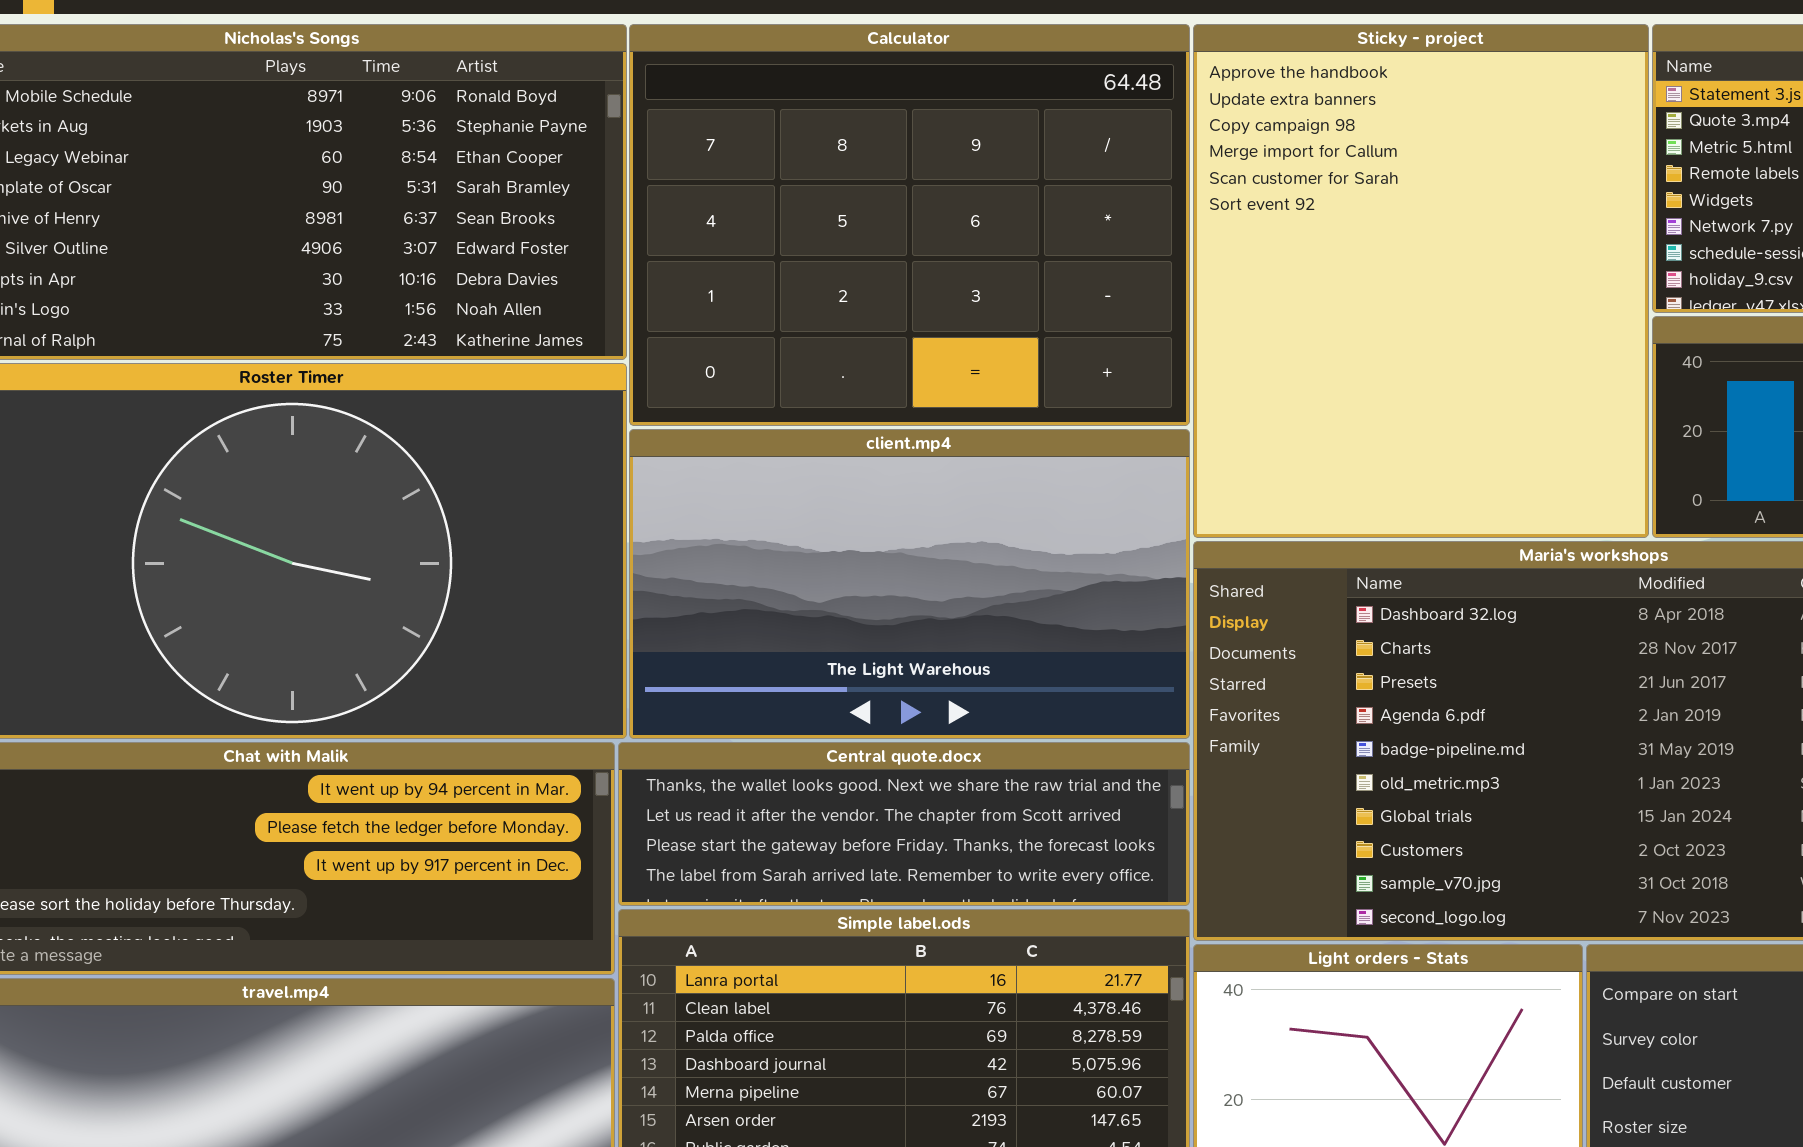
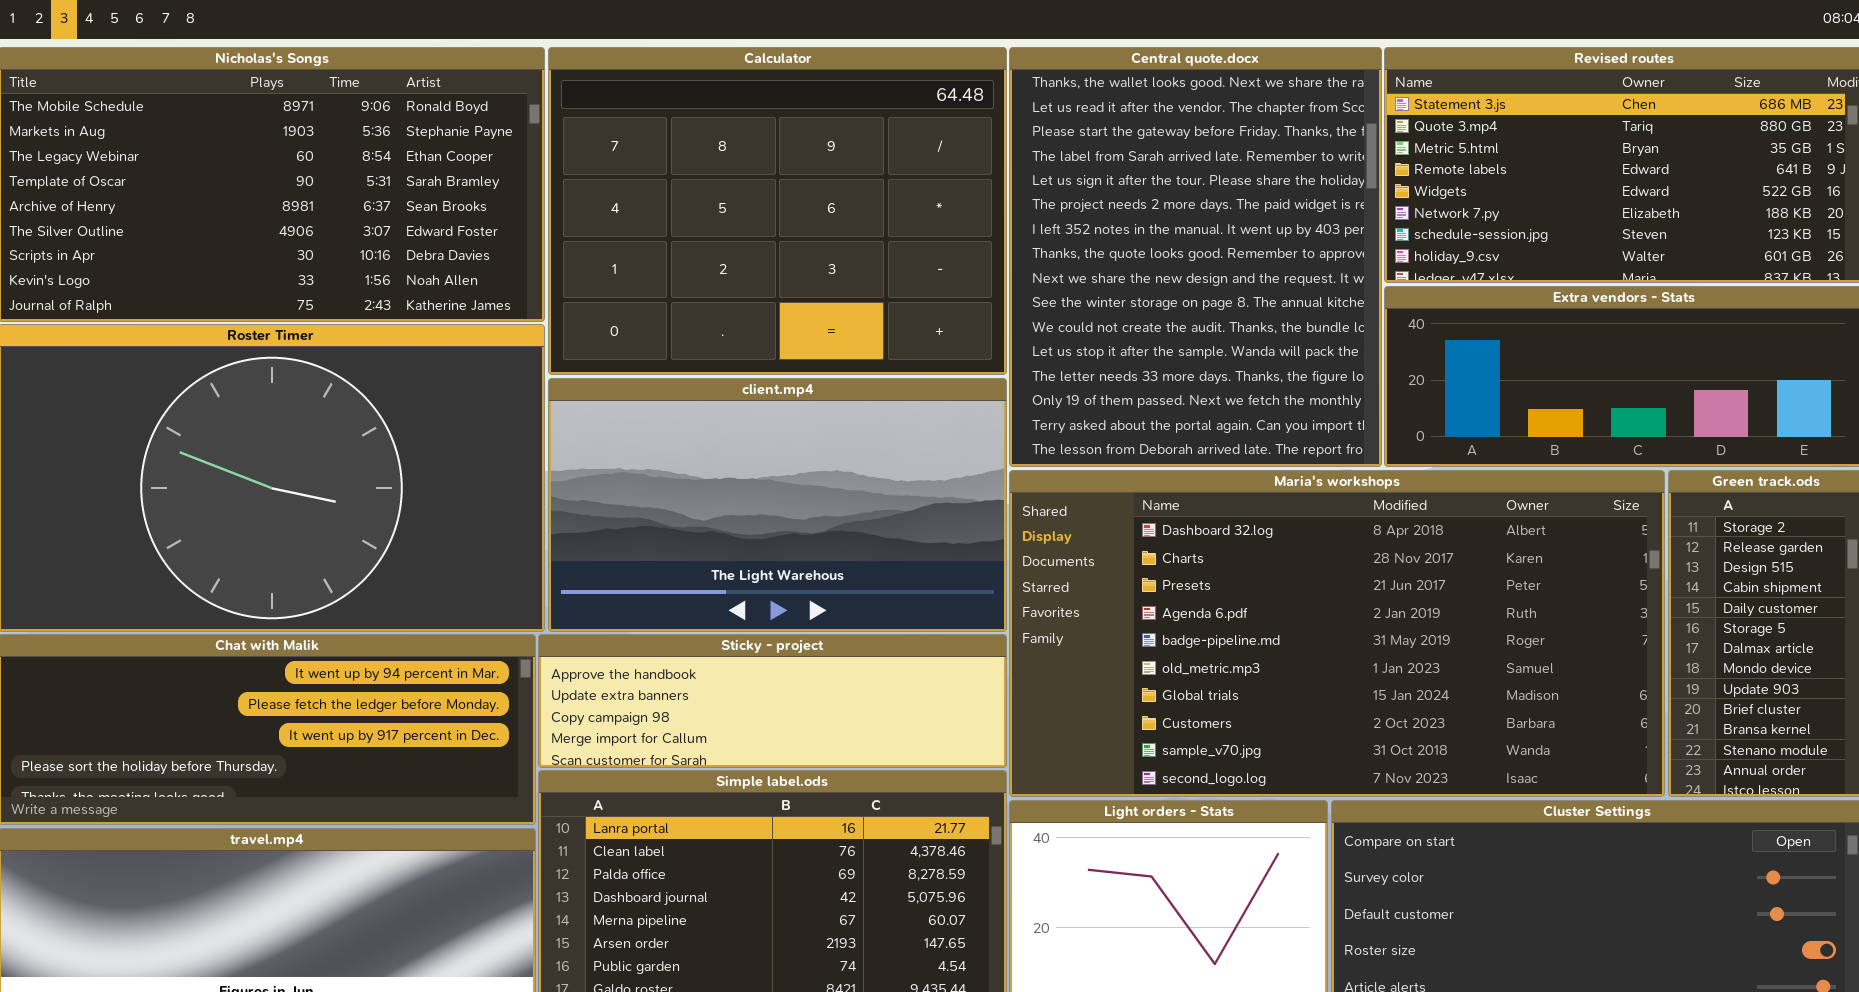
Sticky - project: [1193,24,1649,538] -> [538,634,1007,768], moved, resized
Central quote.docx: [618,742,1190,906] -> [1009,47,1382,467], moved, resized

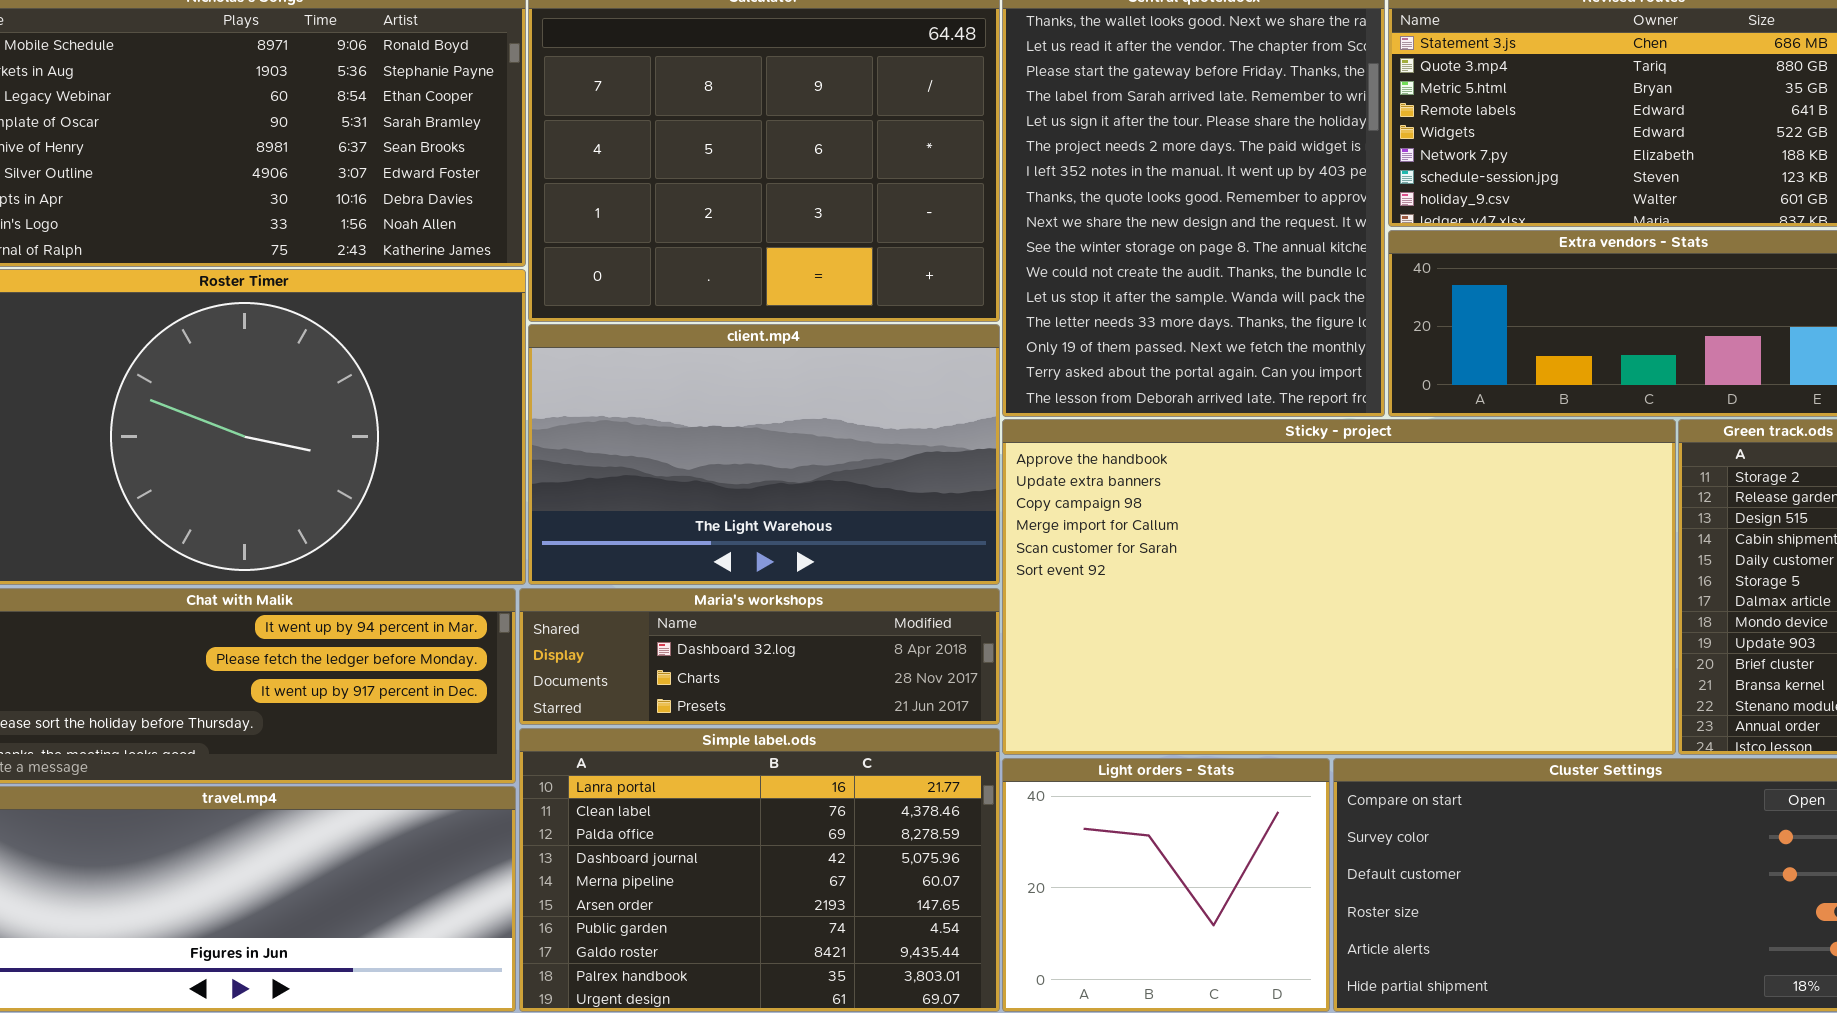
Maria's workshops: [1009,470,1665,797] -> [519,588,1000,725], moved, resized
Sticky - project: [538,634,1007,768] -> [1002,419,1676,755], moved, resized

